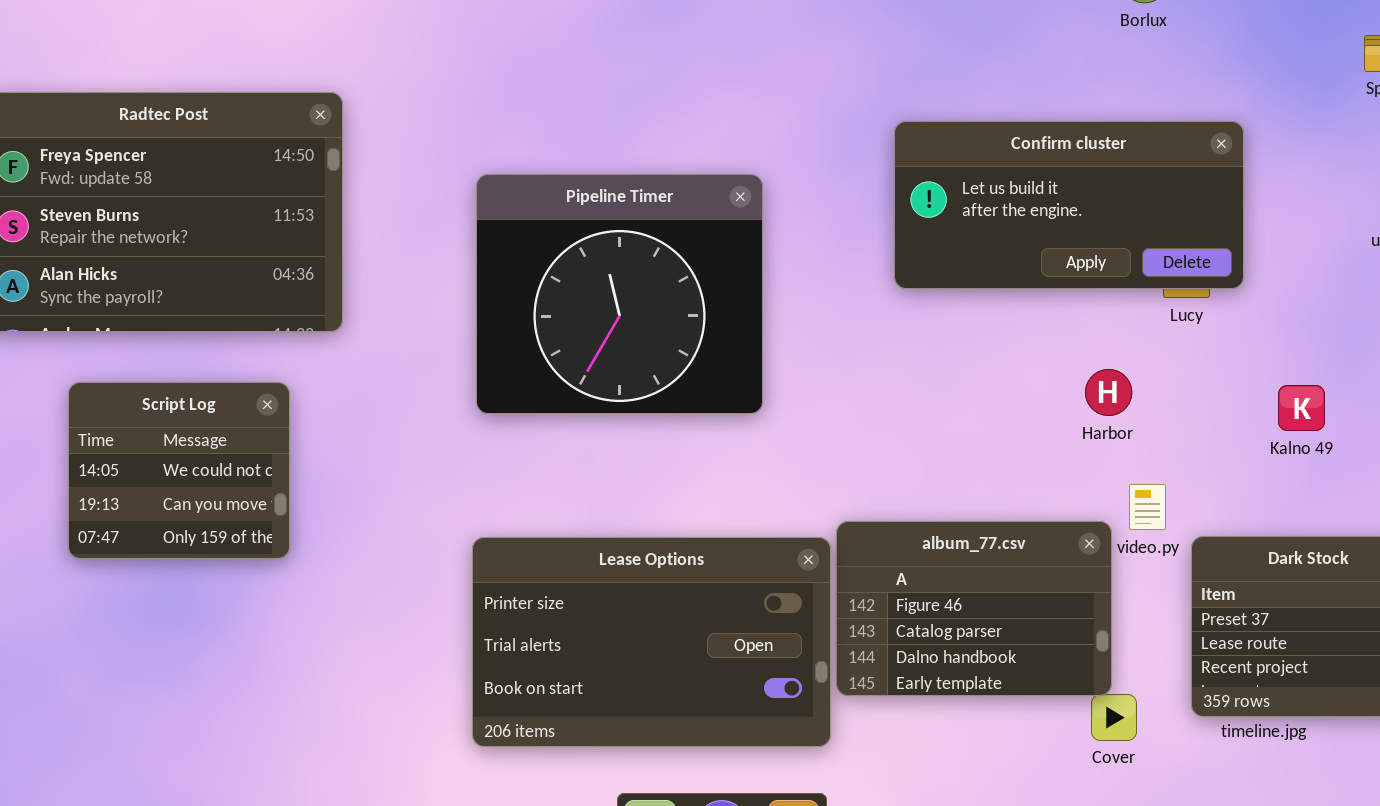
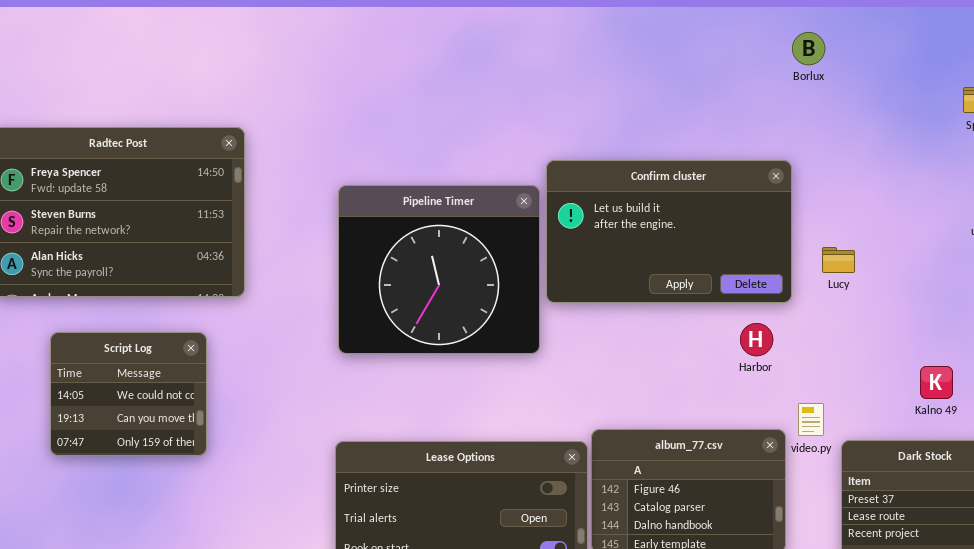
Confirm cluster: [894,121,1244,289] -> [546,160,792,303], moved, resized
Harbor: [1085,369,1132,416] -> [740,323,773,356], moved
Kalno 49: [1278,385,1325,431] -> [920,366,953,399], moved

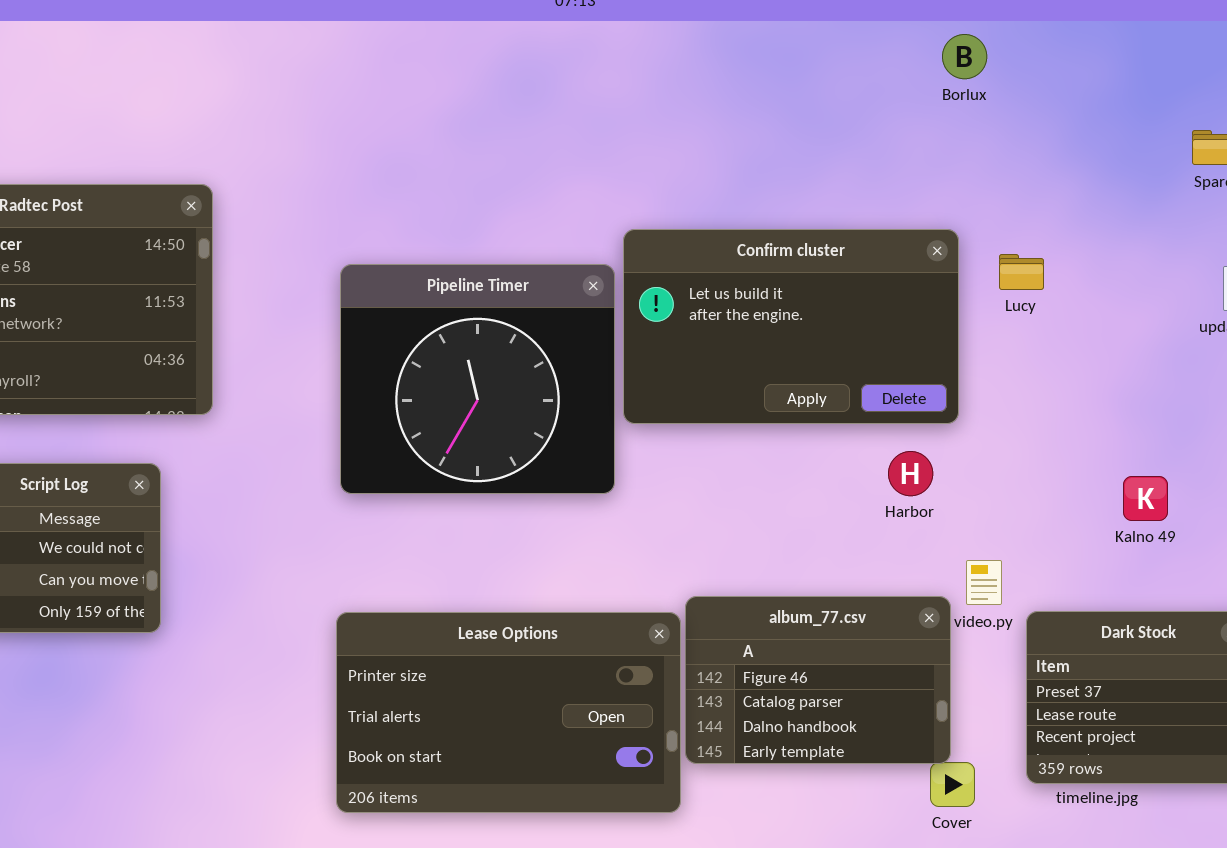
Borlux: [792,32,825,65] -> [942,34,987,79], moved
Lucy: [822,247,855,273] -> [999,254,1044,290], moved
Kalno 49: [920,366,953,399] -> [1123,476,1168,521], moved

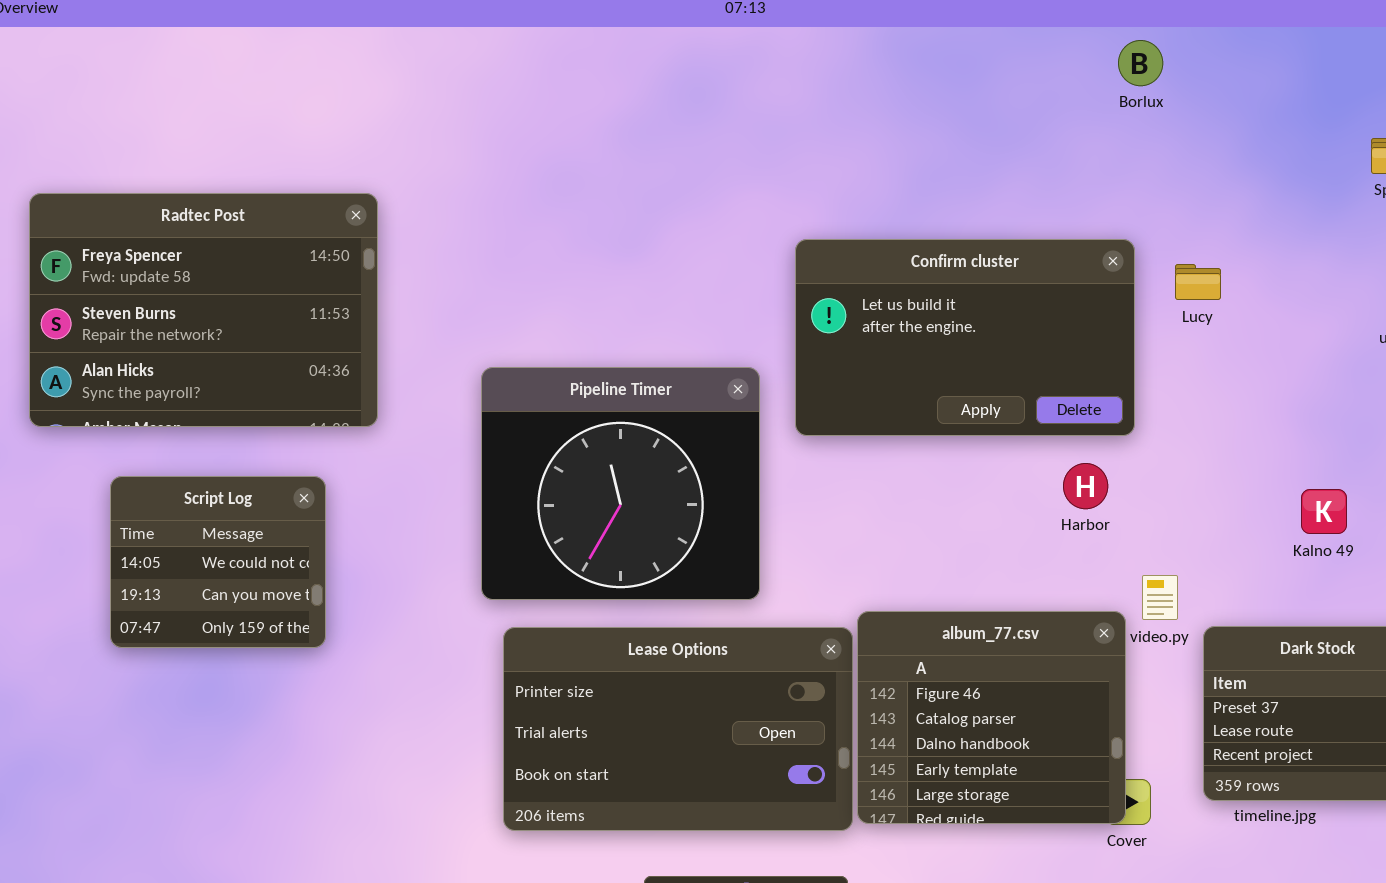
Pipeline Timer: [340,264,615,494] -> [481,367,760,600], moved
album_77.csv: [685,596,951,764] -> [857,611,1126,824], resized

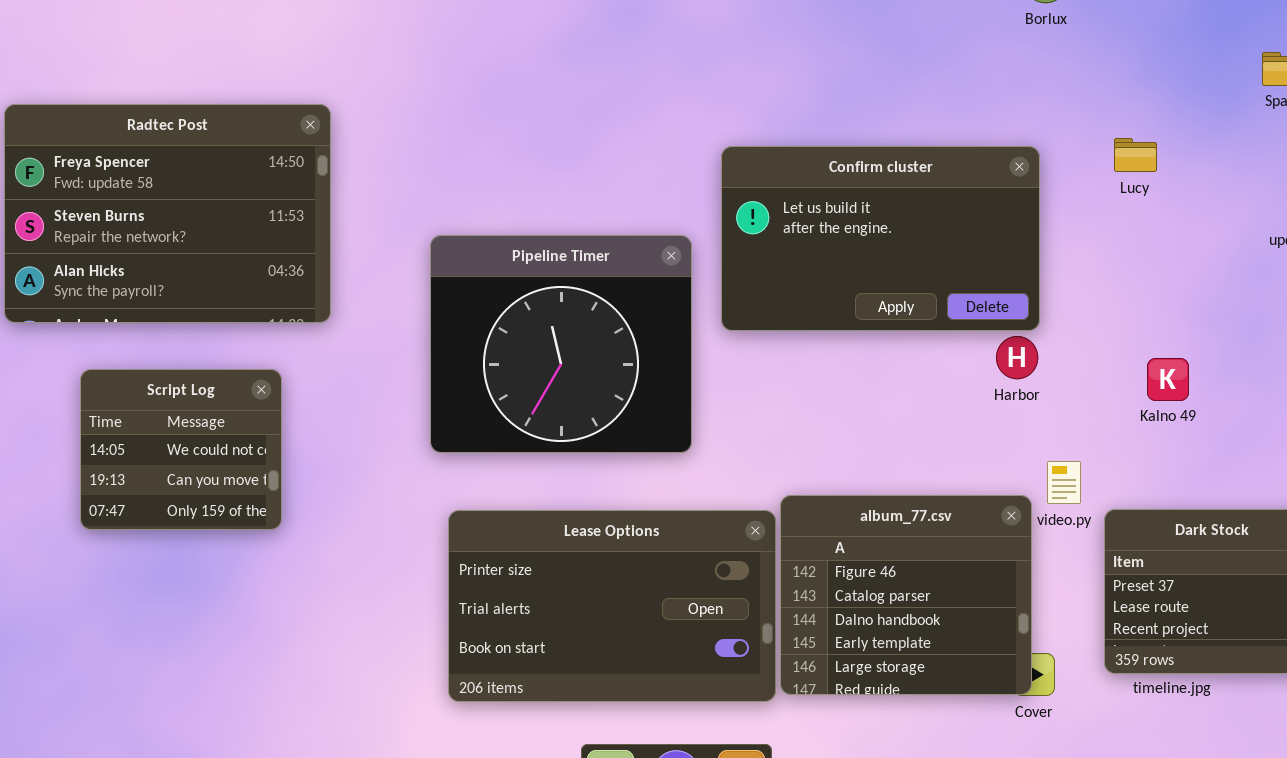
Lucy: [1175,264,1221,300] -> [1114,138,1157,172], moved
Pipeline Timer: [481,367,760,600] -> [430,235,692,453], moved
Harbor: [1063,463,1108,509] -> [996,336,1038,379], moved
Kalno 49: [1301,489,1347,534] -> [1147,358,1189,401], moved

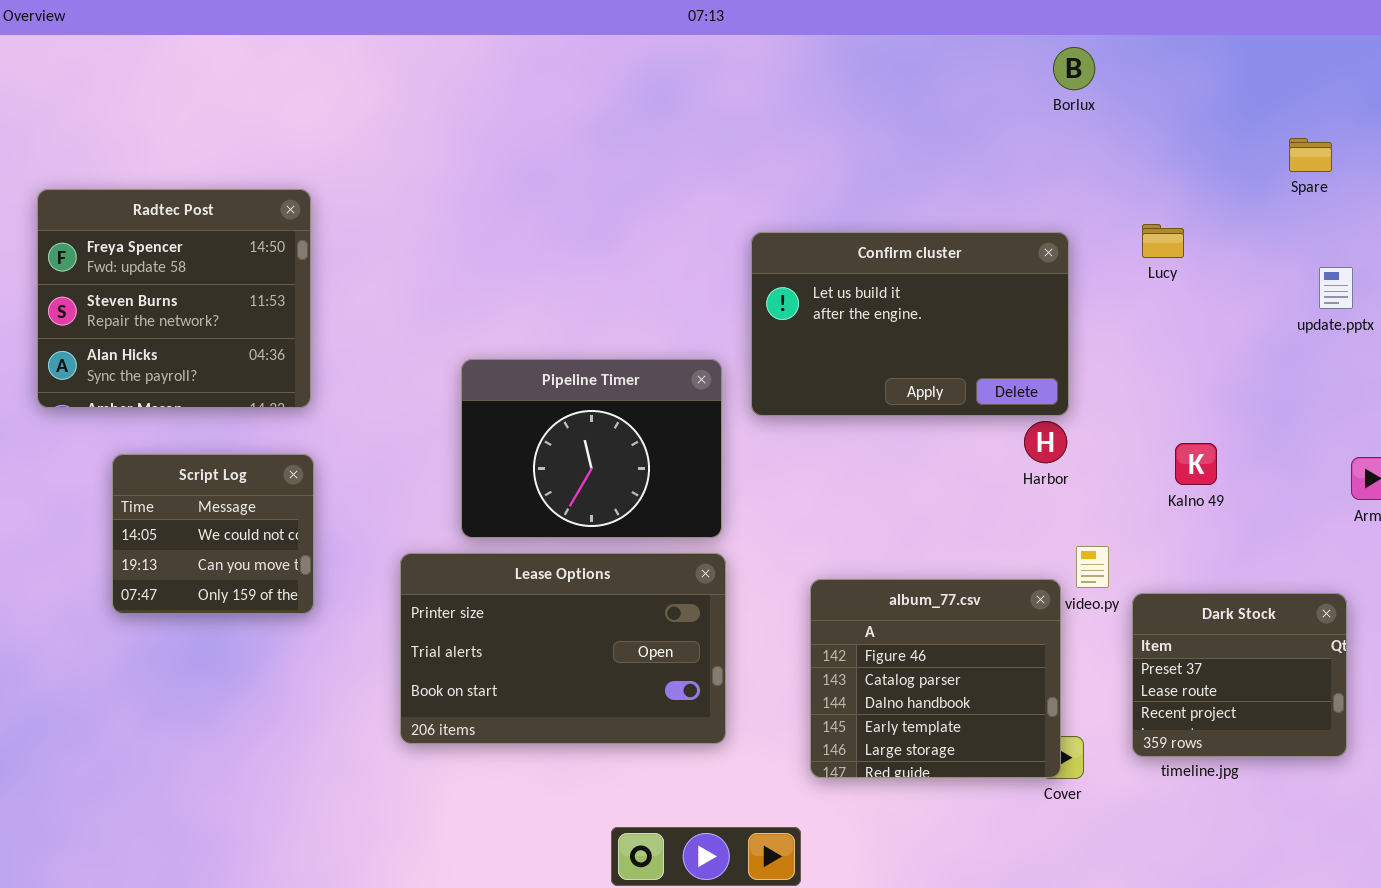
Radtec Post: [4,104,331,323] -> [37,189,311,408], resized
Pipeline Timer: [430,235,692,453] -> [461,359,722,538], resized
Lease Options: [448,510,776,702] -> [400,553,726,744], moved

